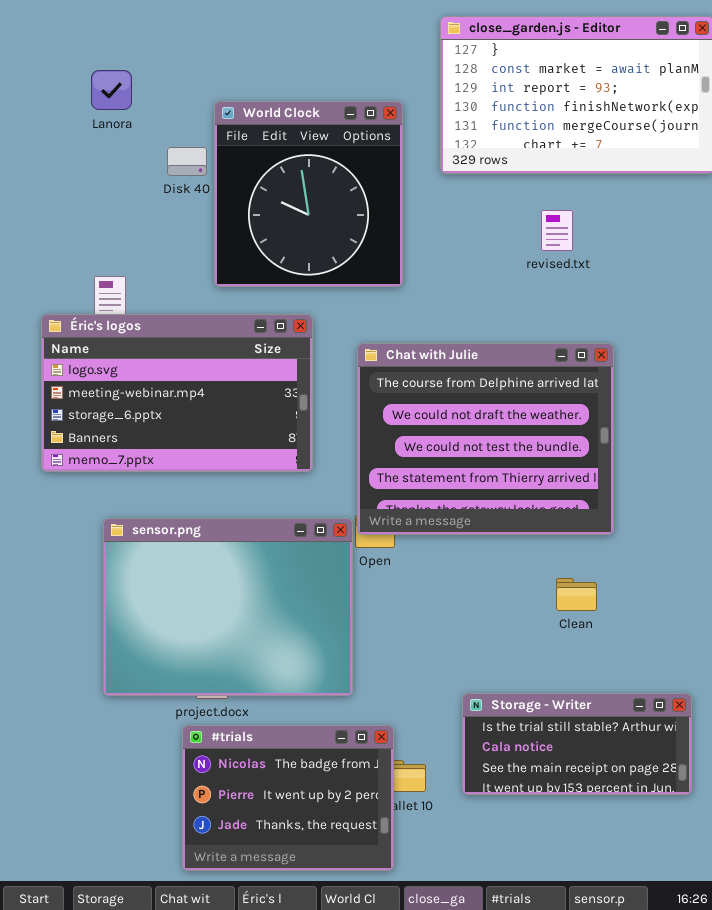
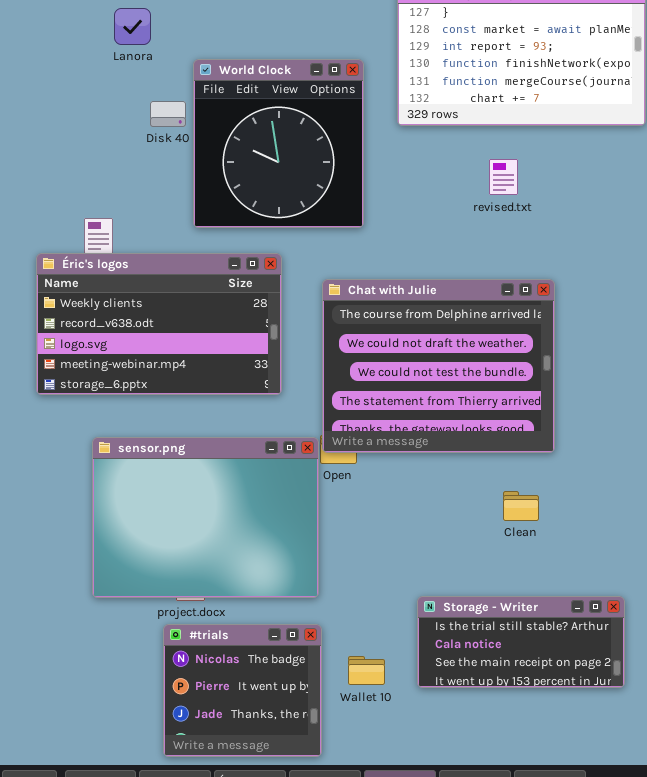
Lanora: [91,70,132,110] -> [114,8,151,45], moved
Éric's logos: [41,314,313,472] -> [36,253,282,395], scrolled up 2 rows
#trials: [182,725,394,871] -> [163,624,322,757], resized

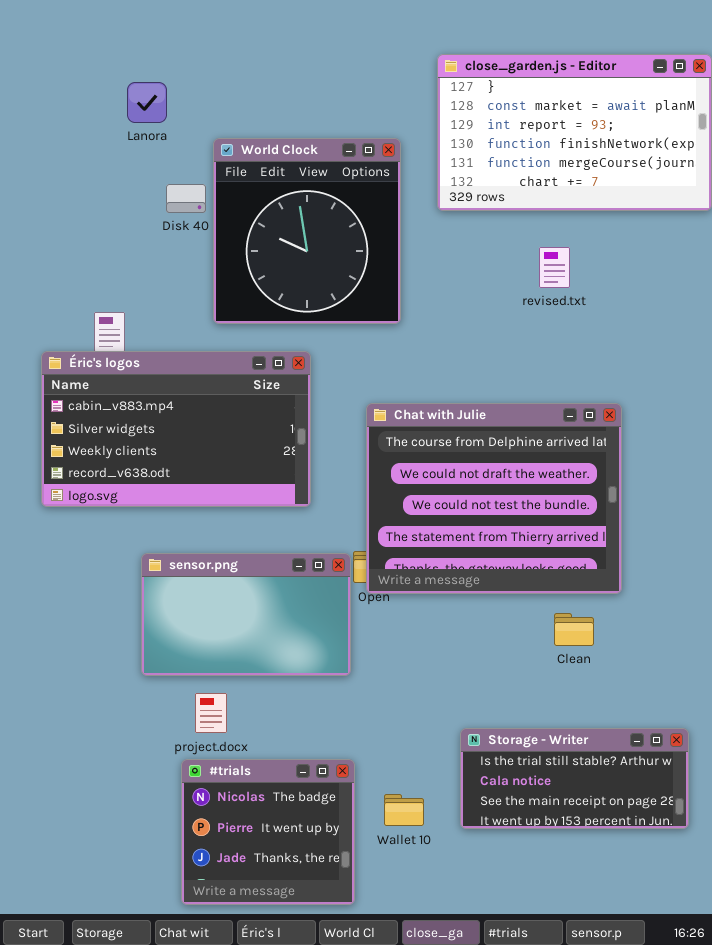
Éric's logos: [36,253,282,395] -> [41,351,311,507], scrolled up 2 rows
Chat with Julie: [322,279,555,453] -> [366,403,622,594], moved
sensor.png: [92,437,319,598] -> [141,553,351,676], resized

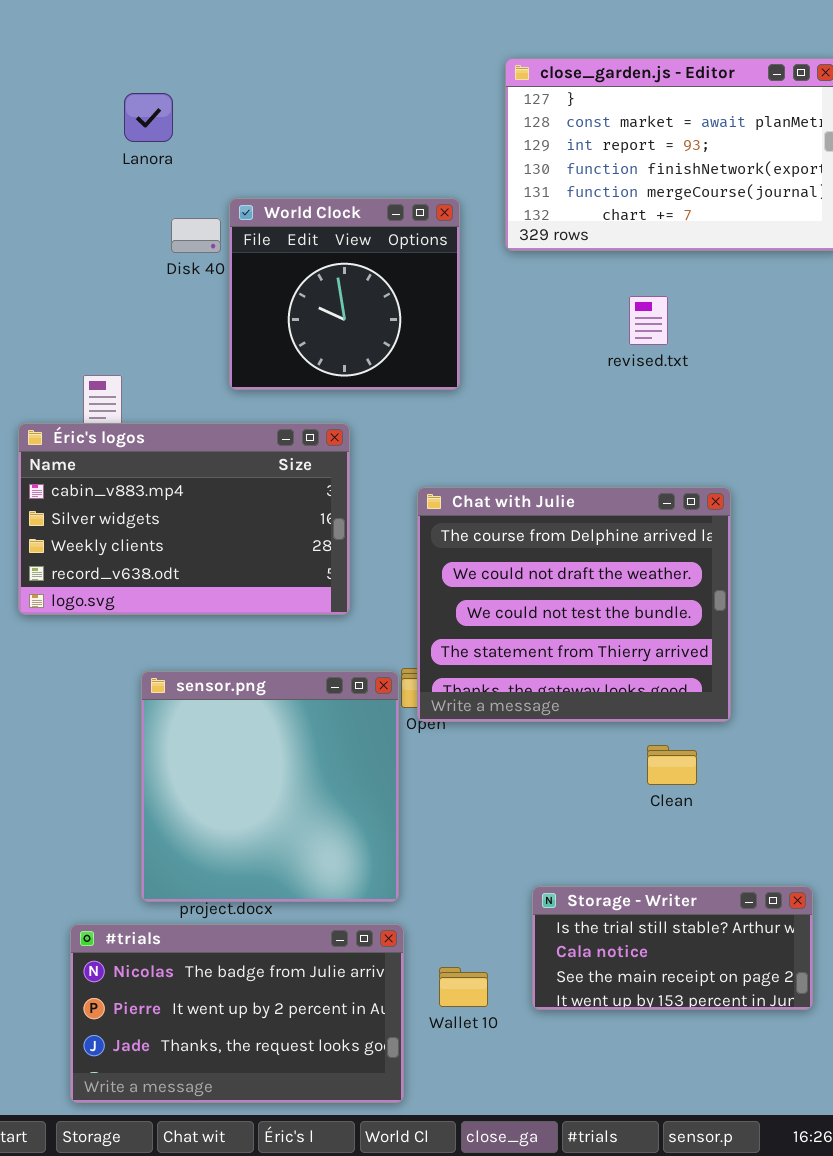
World Clock: [213,138,401,324] -> [229,198,460,390], resized
sensor.png: [141,553,351,676] -> [141,671,399,902], resized
#trials: [181,759,355,905] -> [70,924,404,1103], resized

